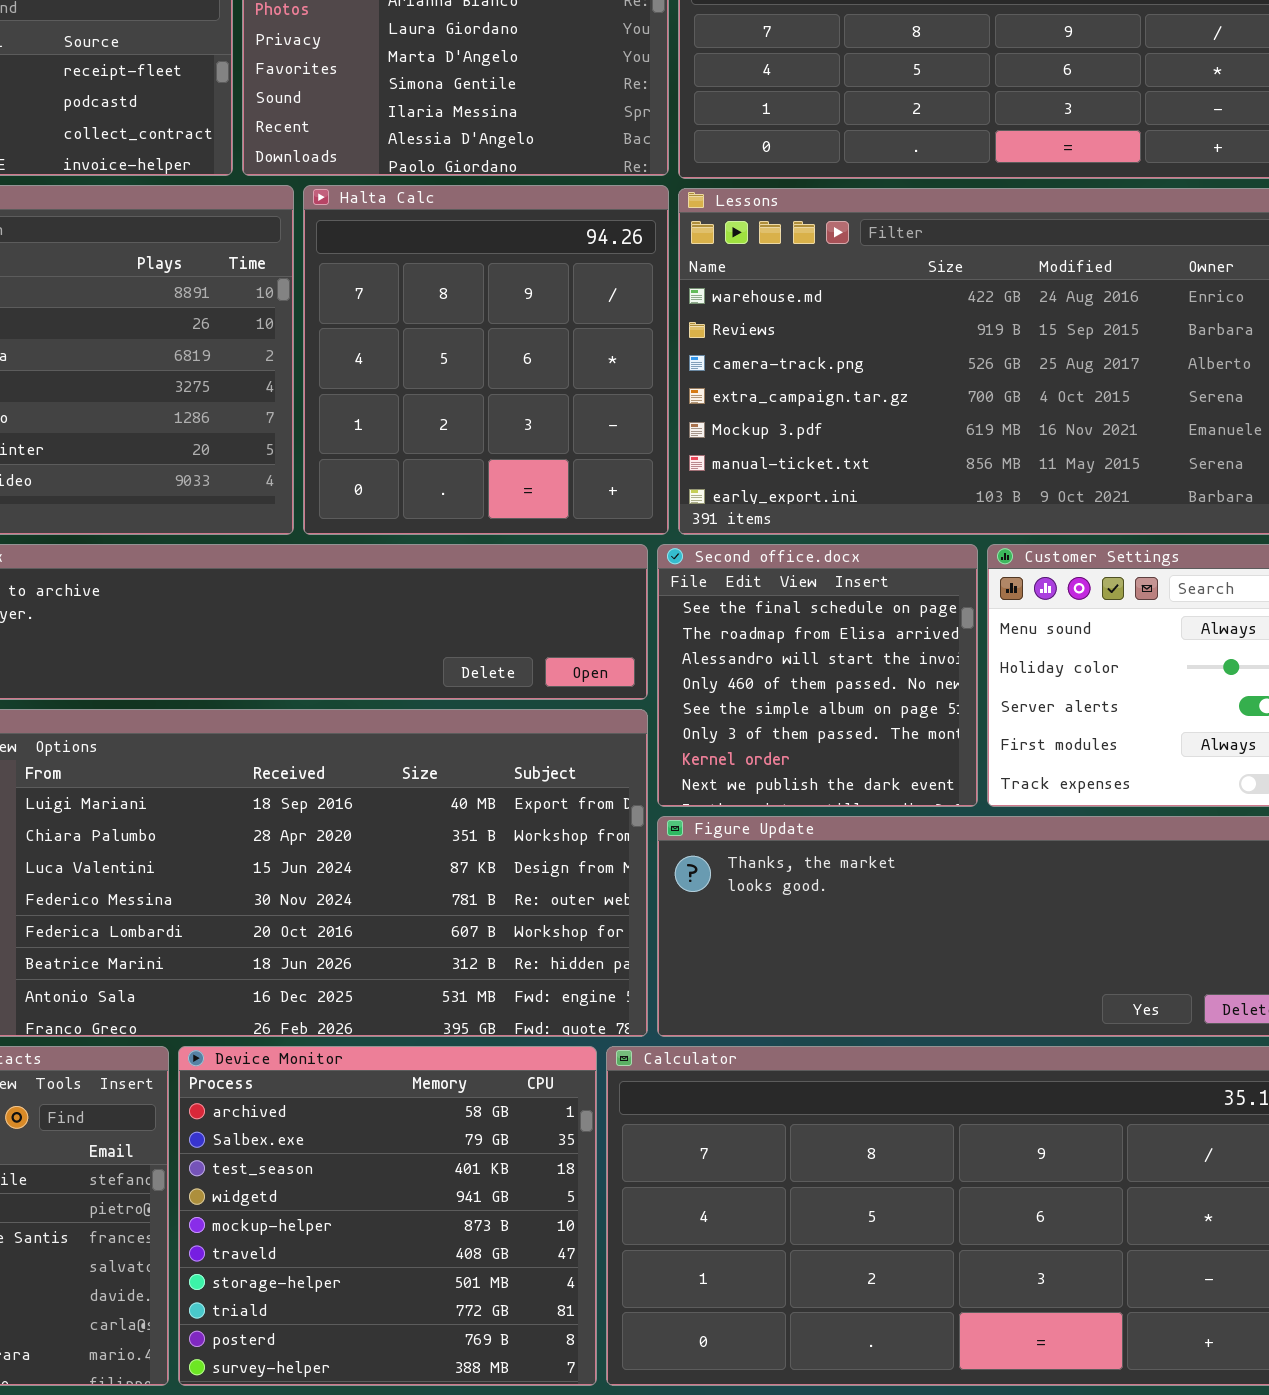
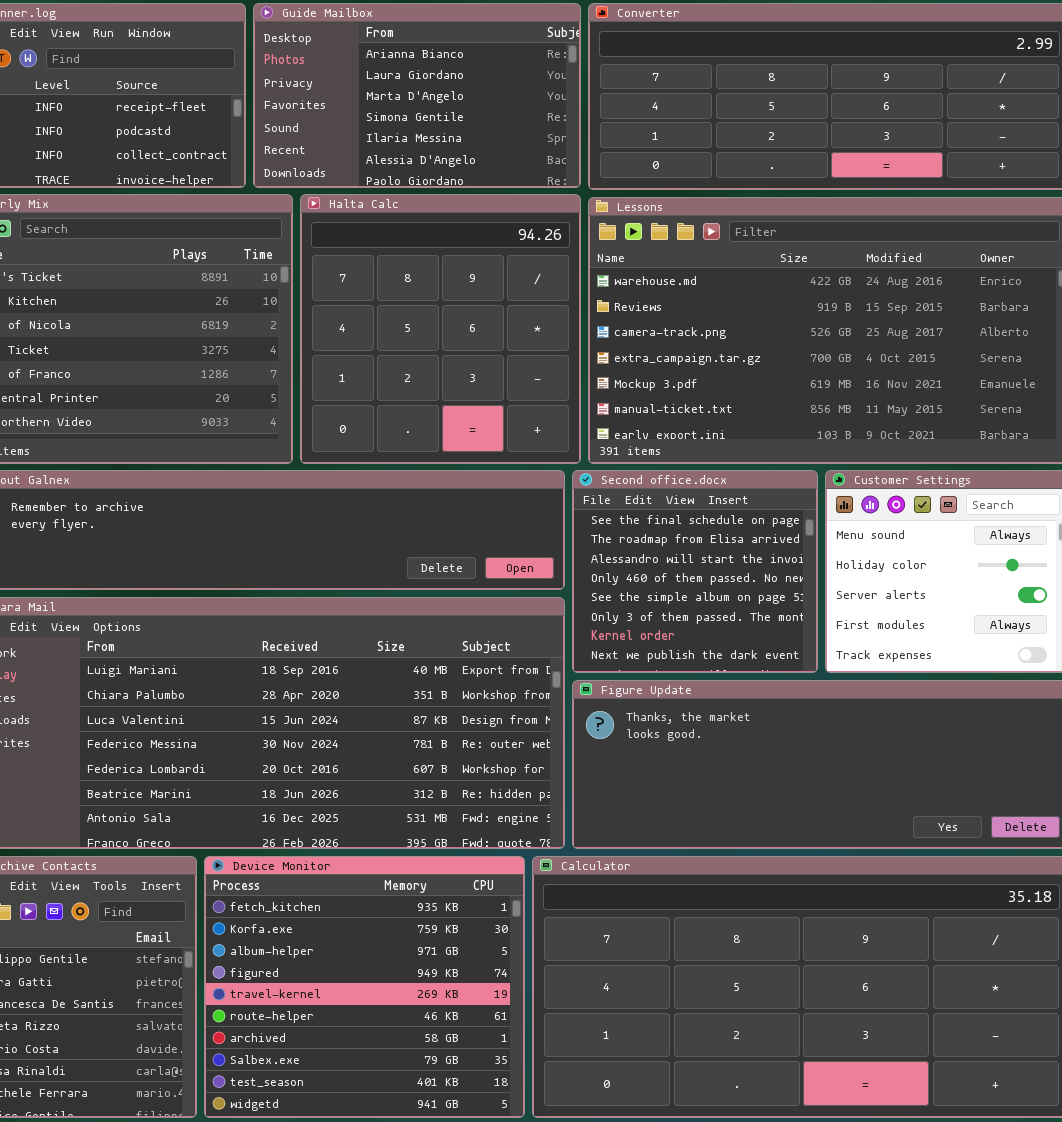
Device Monitor: [178,1046,597,1386] -> [204,856,525,1118], scrolled up 6 rows

